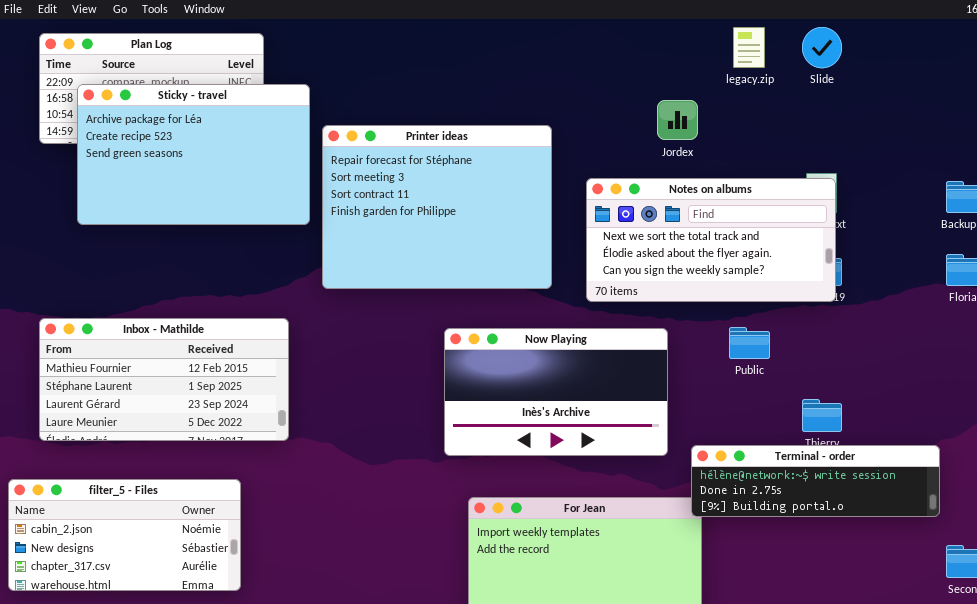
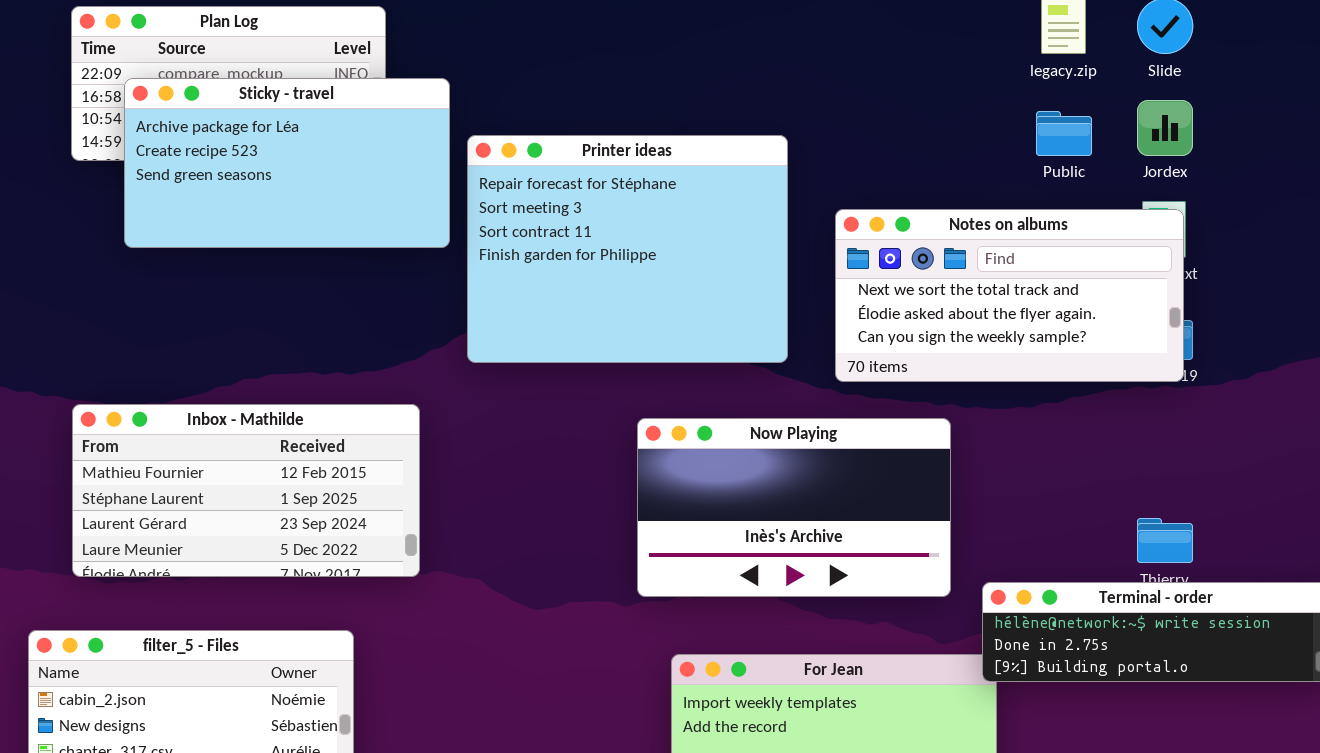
Sticky - travel: [77,84,310,225] -> [124,78,450,248], resized
Jordex: [657,100,698,140] -> [1137,100,1193,156], moved
Public: [729,327,770,359] -> [1036,111,1092,156], moved

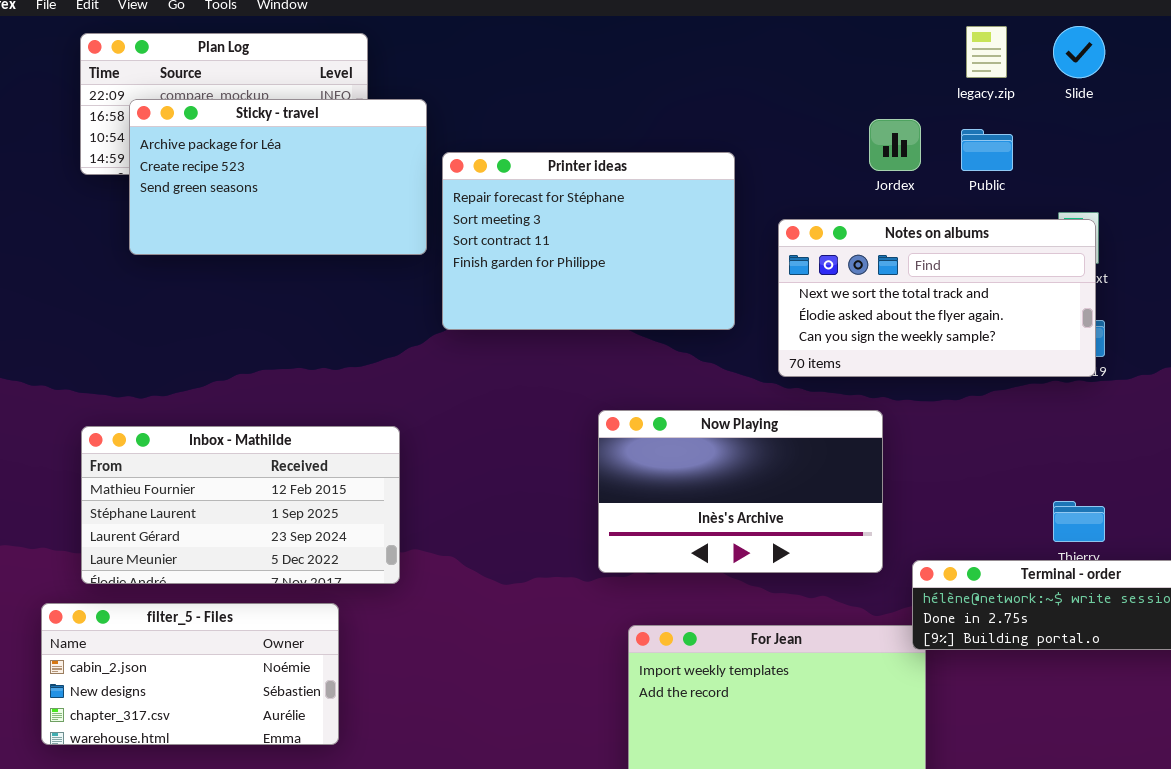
Jordex: [1137,100,1193,156] -> [869,119,921,171], moved
Printer ideas: [467,135,788,363] -> [442,152,735,330], resized
Inbox - Mathilde: [72,404,420,577] -> [81,426,400,584], moved

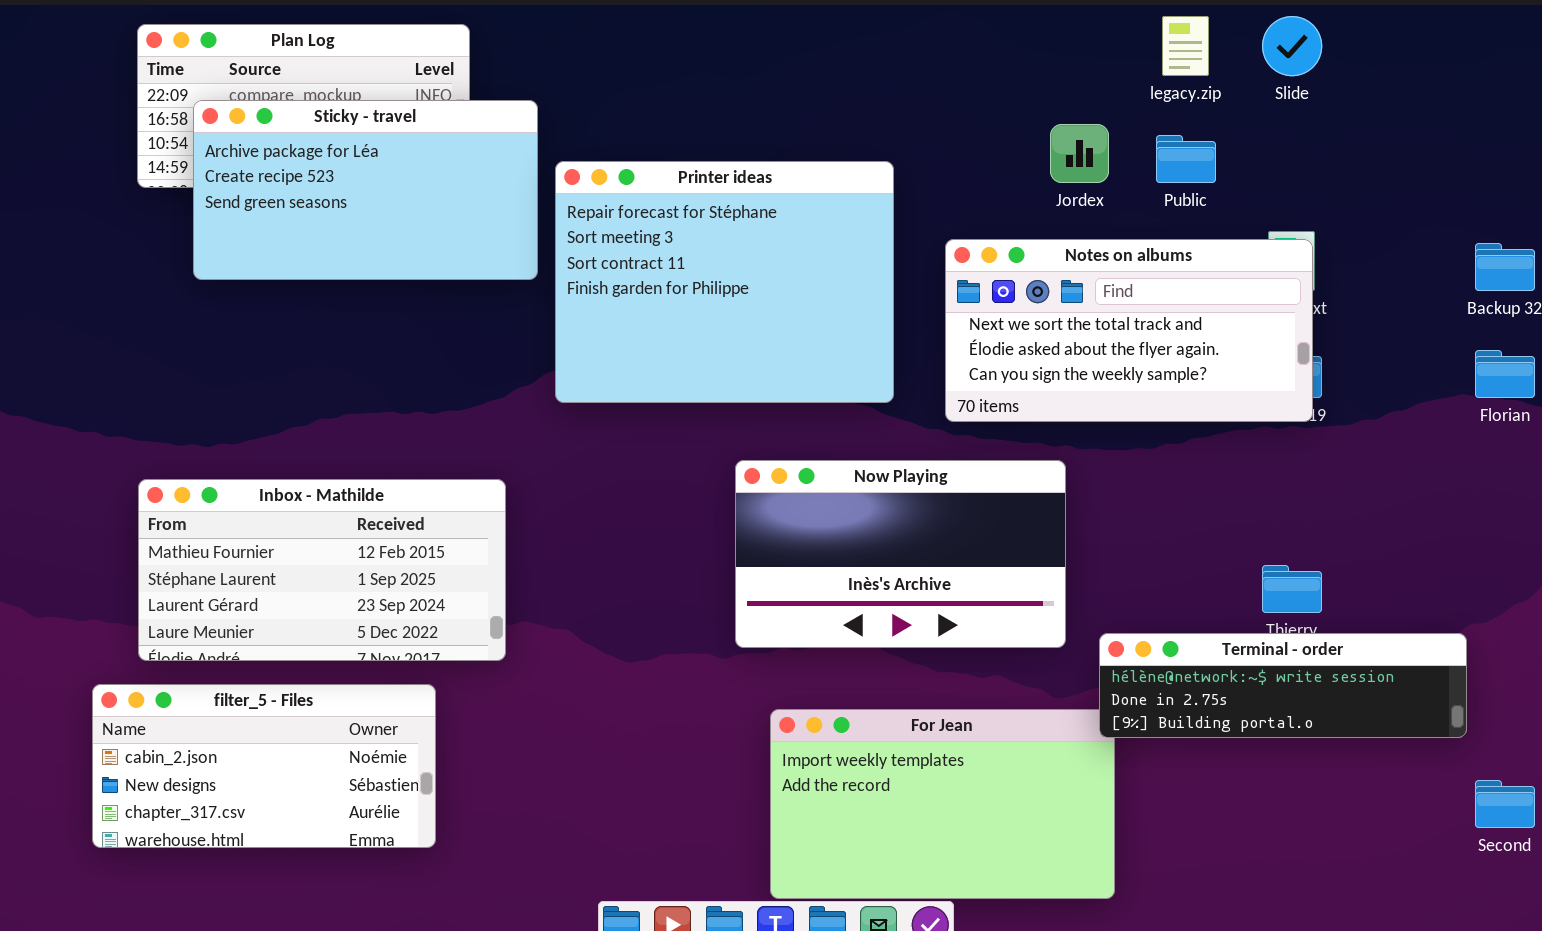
Printer ideas: [442,152,735,330] -> [555,161,894,403], resized

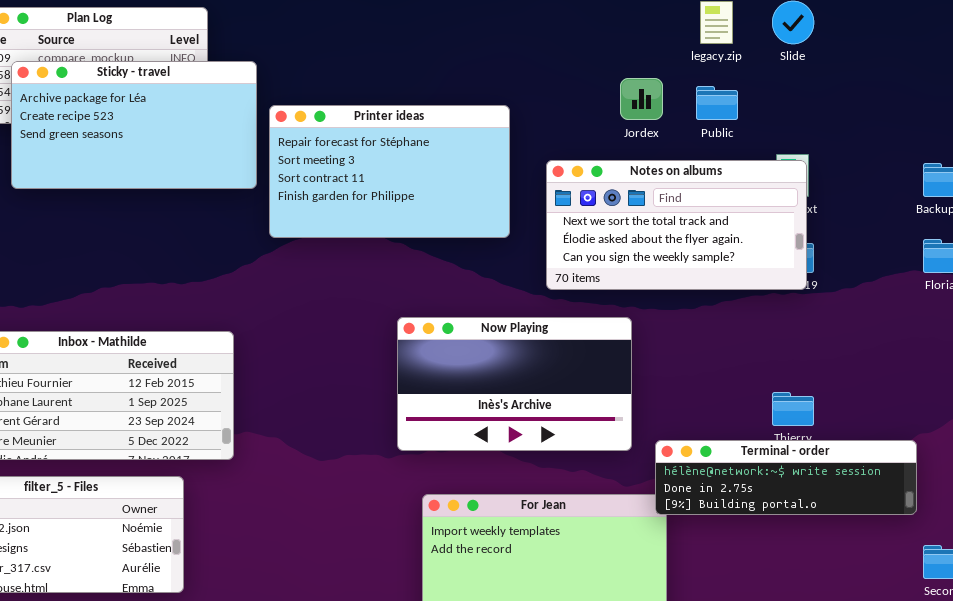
Printer ideas: [555,161,894,403] -> [269,105,510,238], resized

